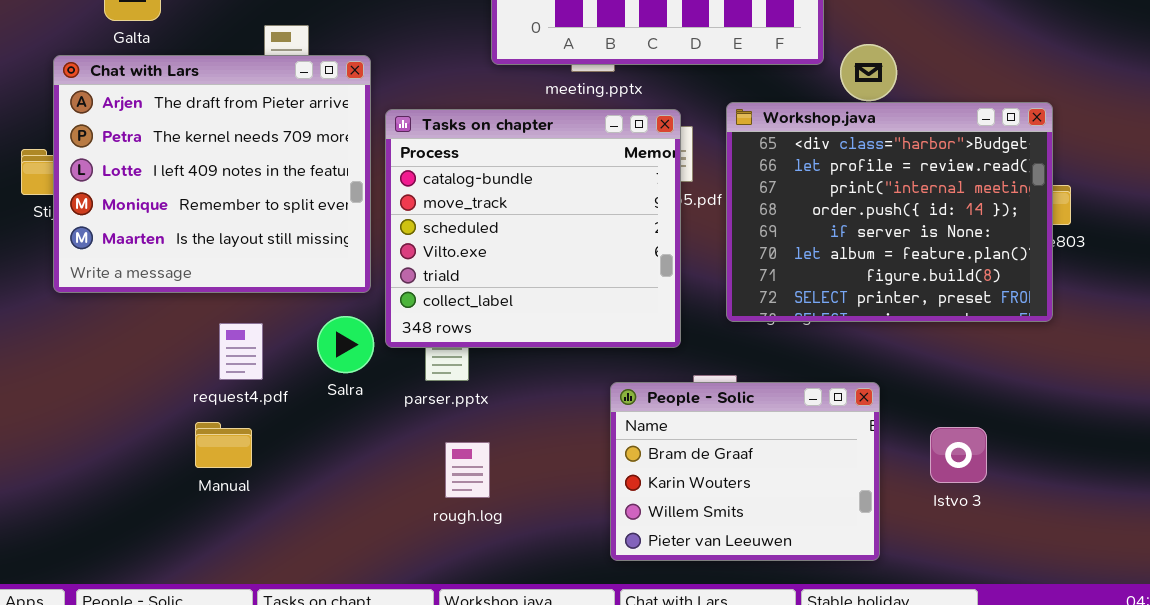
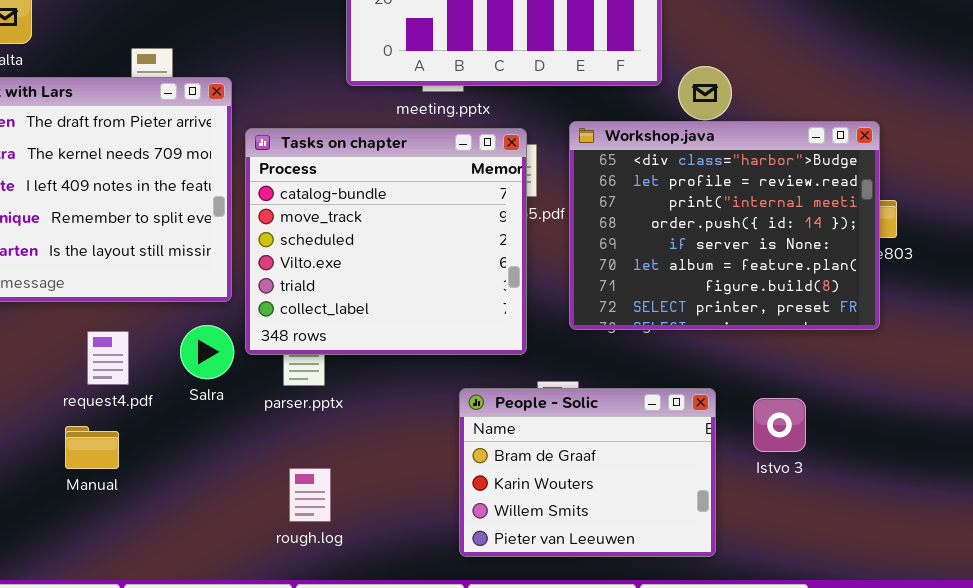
Istvo 3: [930,427,987,483] -> [753,398,806,452], moved
rough.log: [445,442,490,498] -> [289,468,331,522], moved

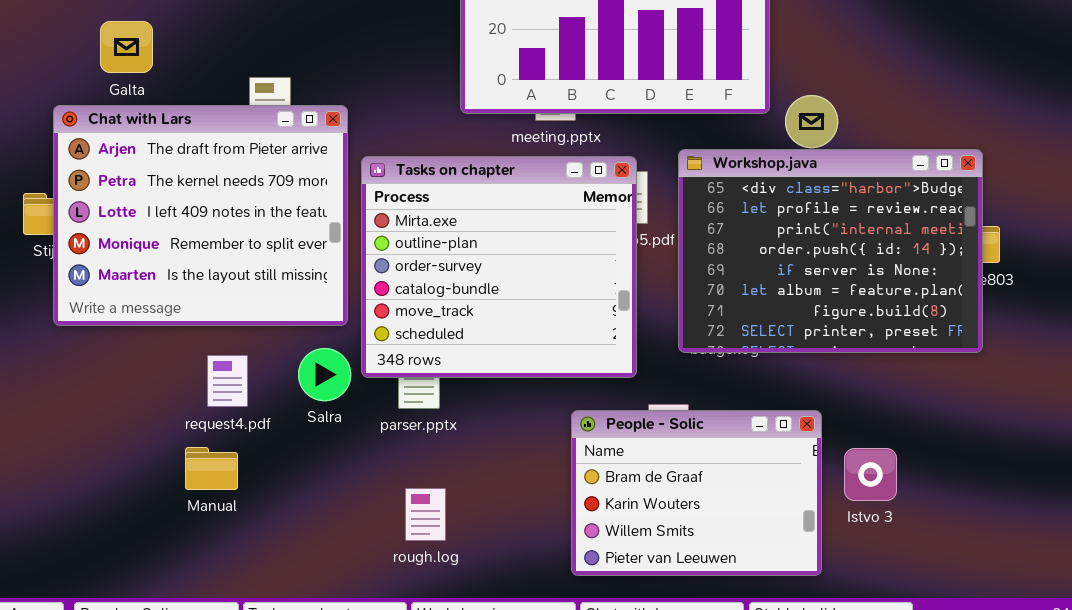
Tasks on chapter: [245,128,527,355] -> [361,156,637,378], scrolled up 3 rows
Istvo 3: [753,398,806,452] -> [844,448,897,501], moved

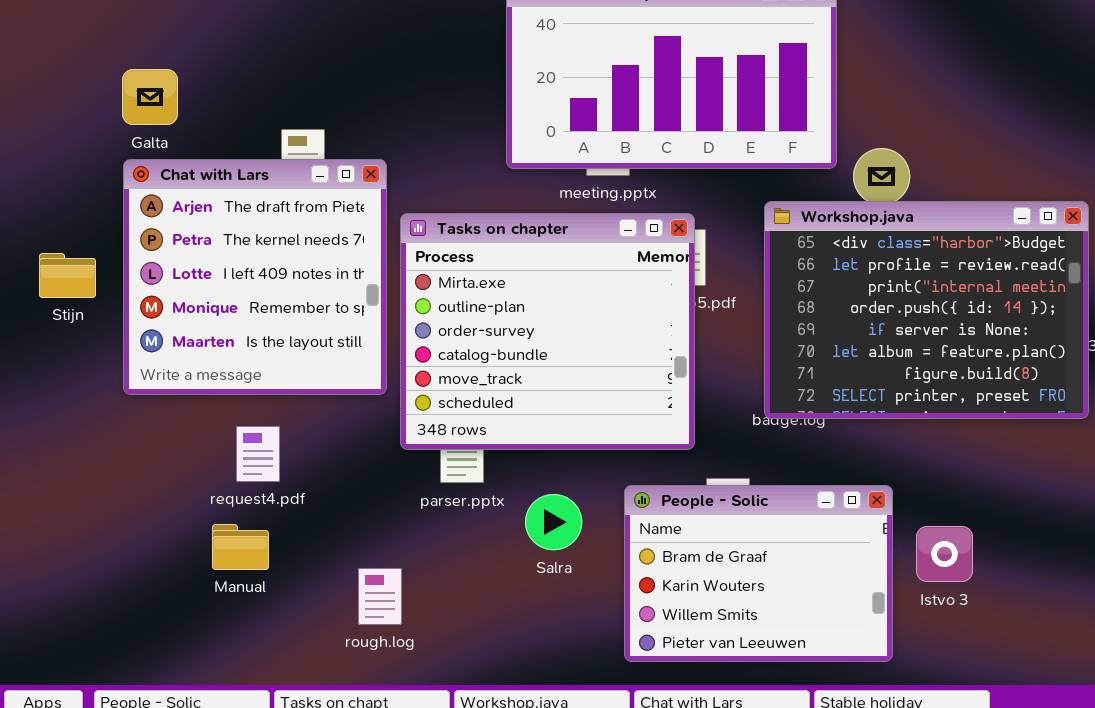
Chat with Lars: [53,105,348,326] -> [123,159,387,395], resized
Workshop.java: [678,149,983,353] -> [764,201,1089,419], moved
Salra: [298,348,351,401] -> [525,494,582,550], moved
rough.log: [405,488,446,541] -> [358,568,402,625], moved

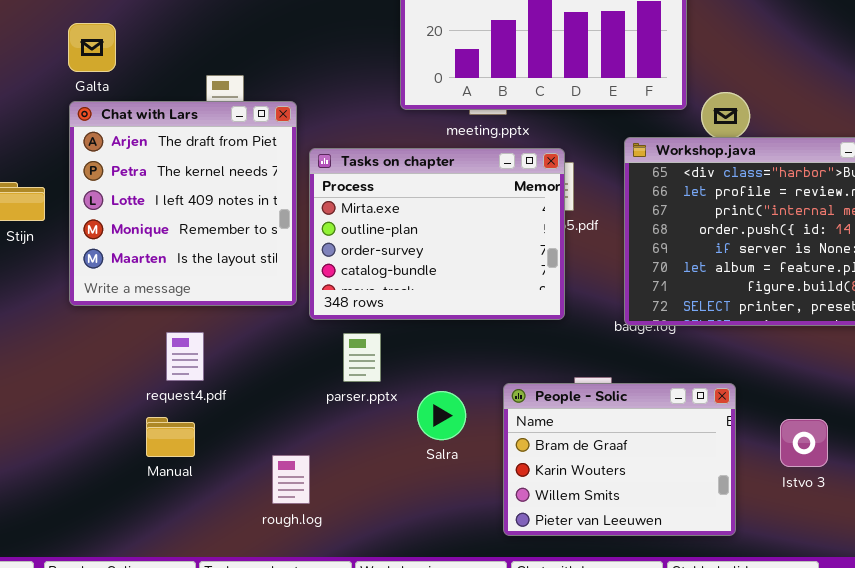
Tasks on chapter: [400,213,695,450] -> [309,148,565,320], resized
Istvo 3: [916,526,973,582] -> [780,419,828,467], moved

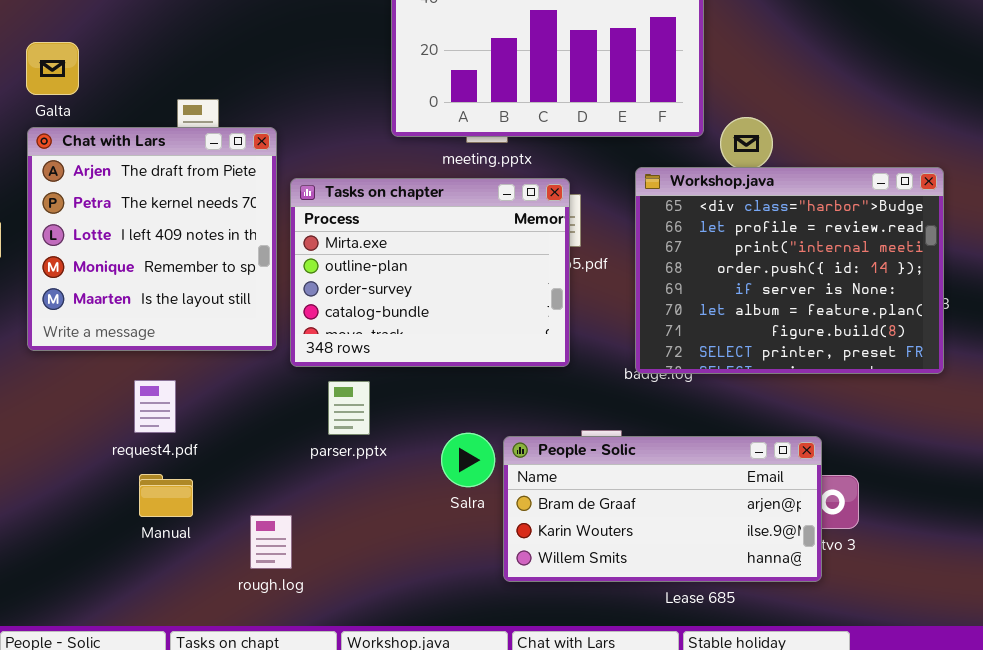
People - Solic: [503,383,736,536] -> [503,436,822,582], resized
Salra: [417,391,466,440] -> [441,433,495,487], moved
Manual: [146,417,195,457] -> [139,474,193,517], moved

